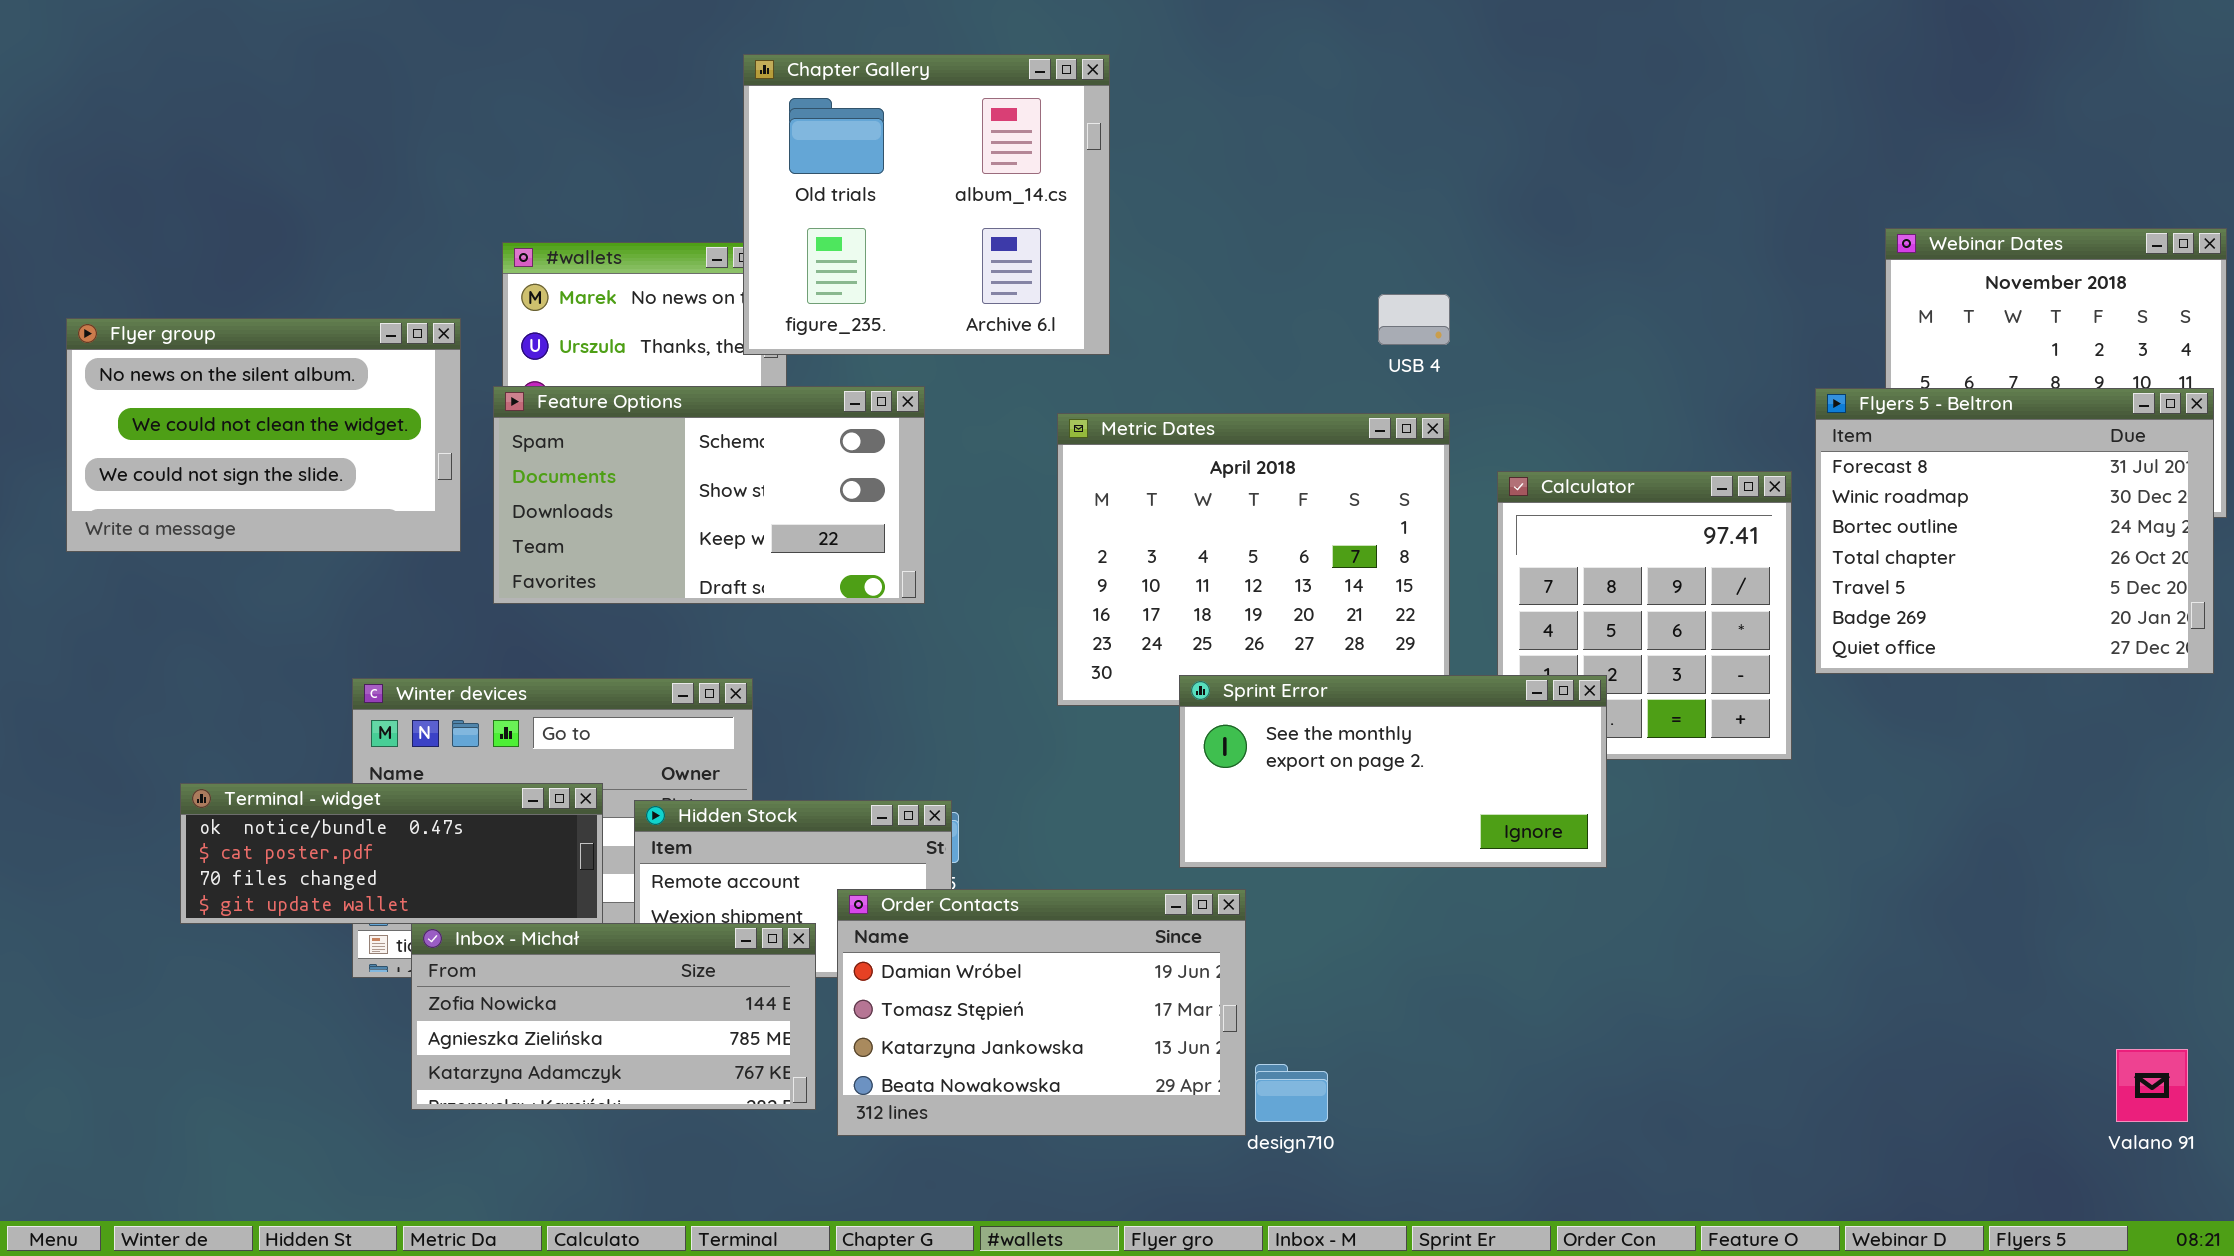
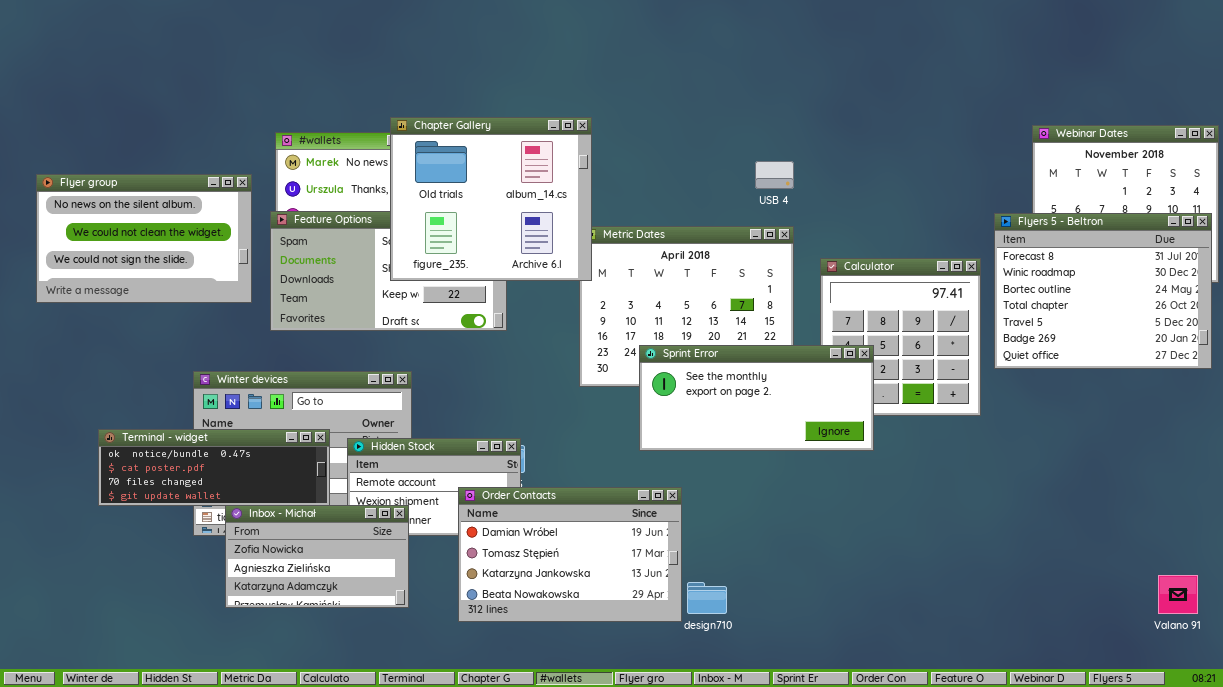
Chapter Gallery: [743,54,1110,355] -> [390,117,592,281], moved
Sprint Error: [1179,675,1607,868] -> [639,345,874,451], moved
Inbox - Michał: [411,923,816,1110] -> [225,505,409,608], resized

